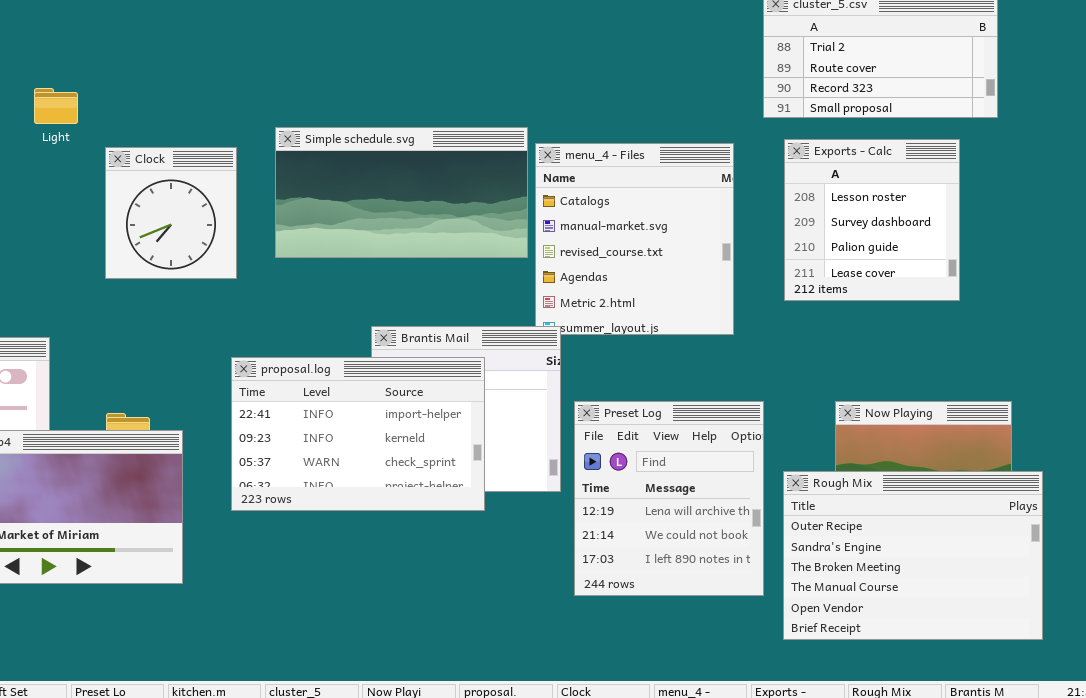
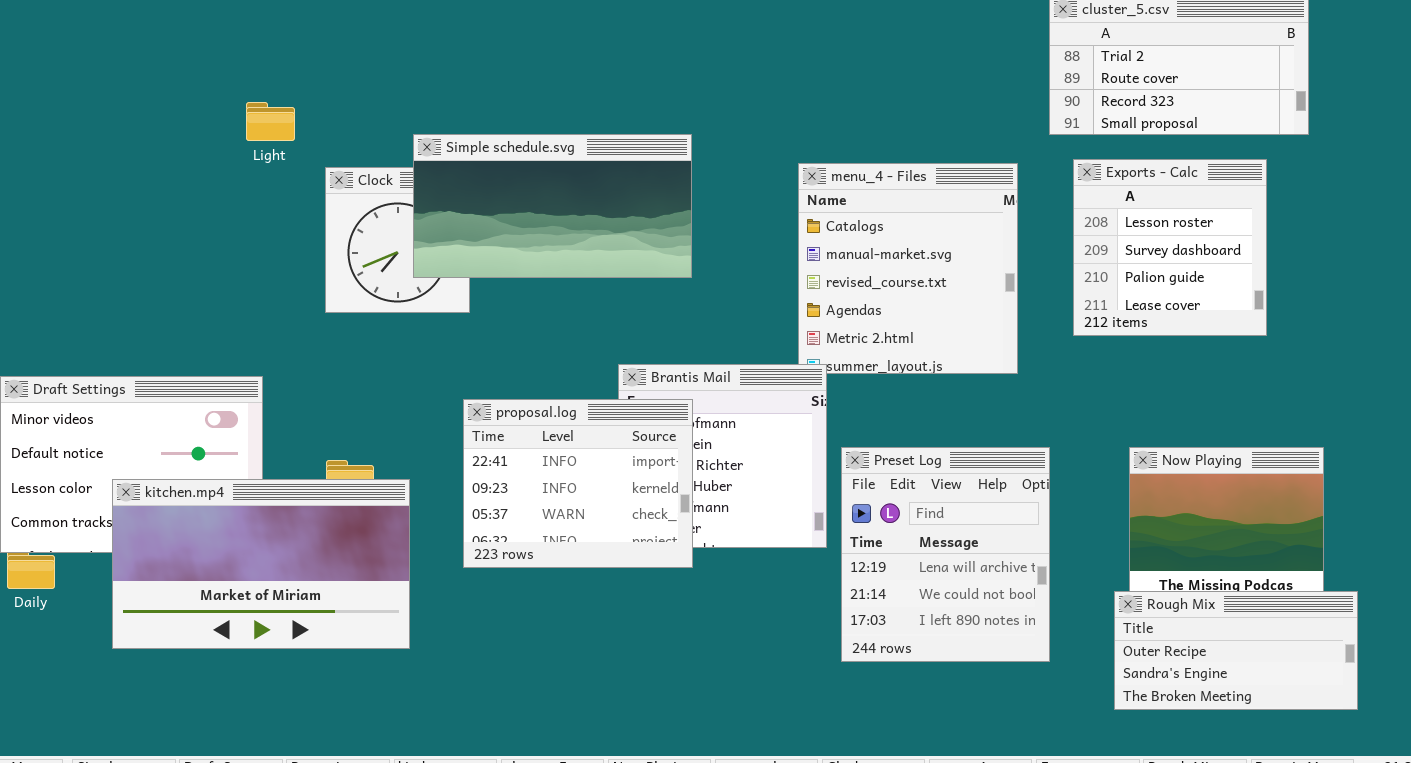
Simple schedule.svg: [275,127,528,258] -> [413,134,692,278], moved
proposal.log: [231,357,485,511] -> [463,399,693,568], resized
Rough Mix: [783,471,1043,640] -> [1114,591,1358,710], resized

